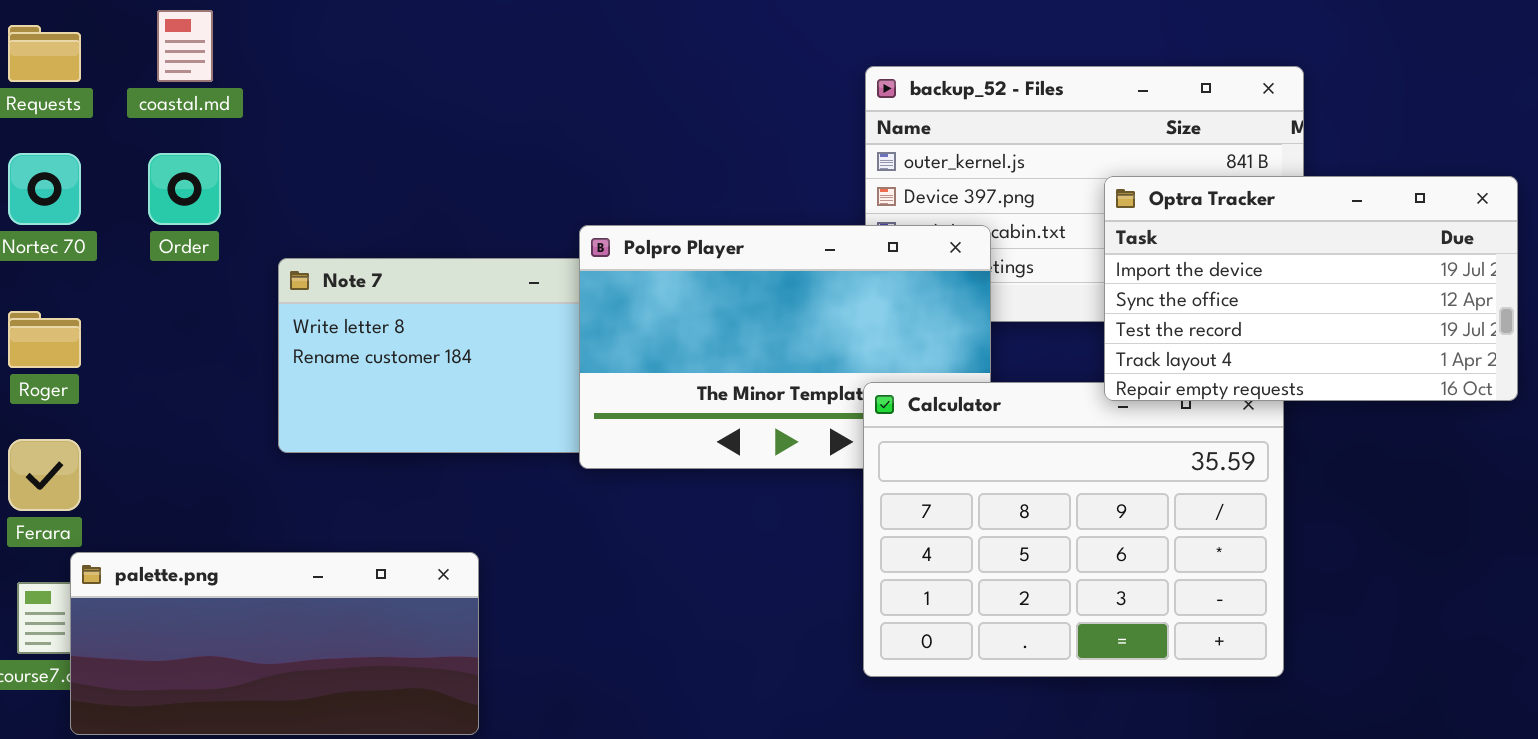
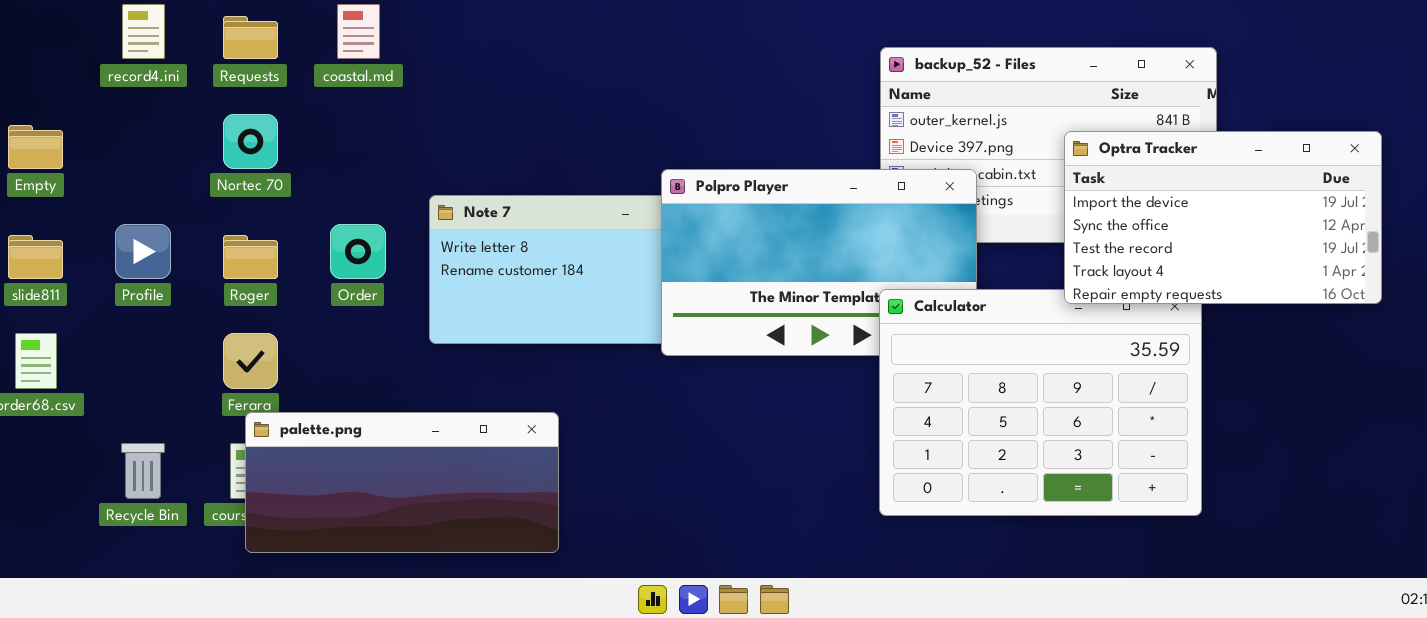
Order: [148,153,221,225] -> [330,224,386,279], moved
palette.png: [70,552,479,735] -> [245,412,559,553], moved

